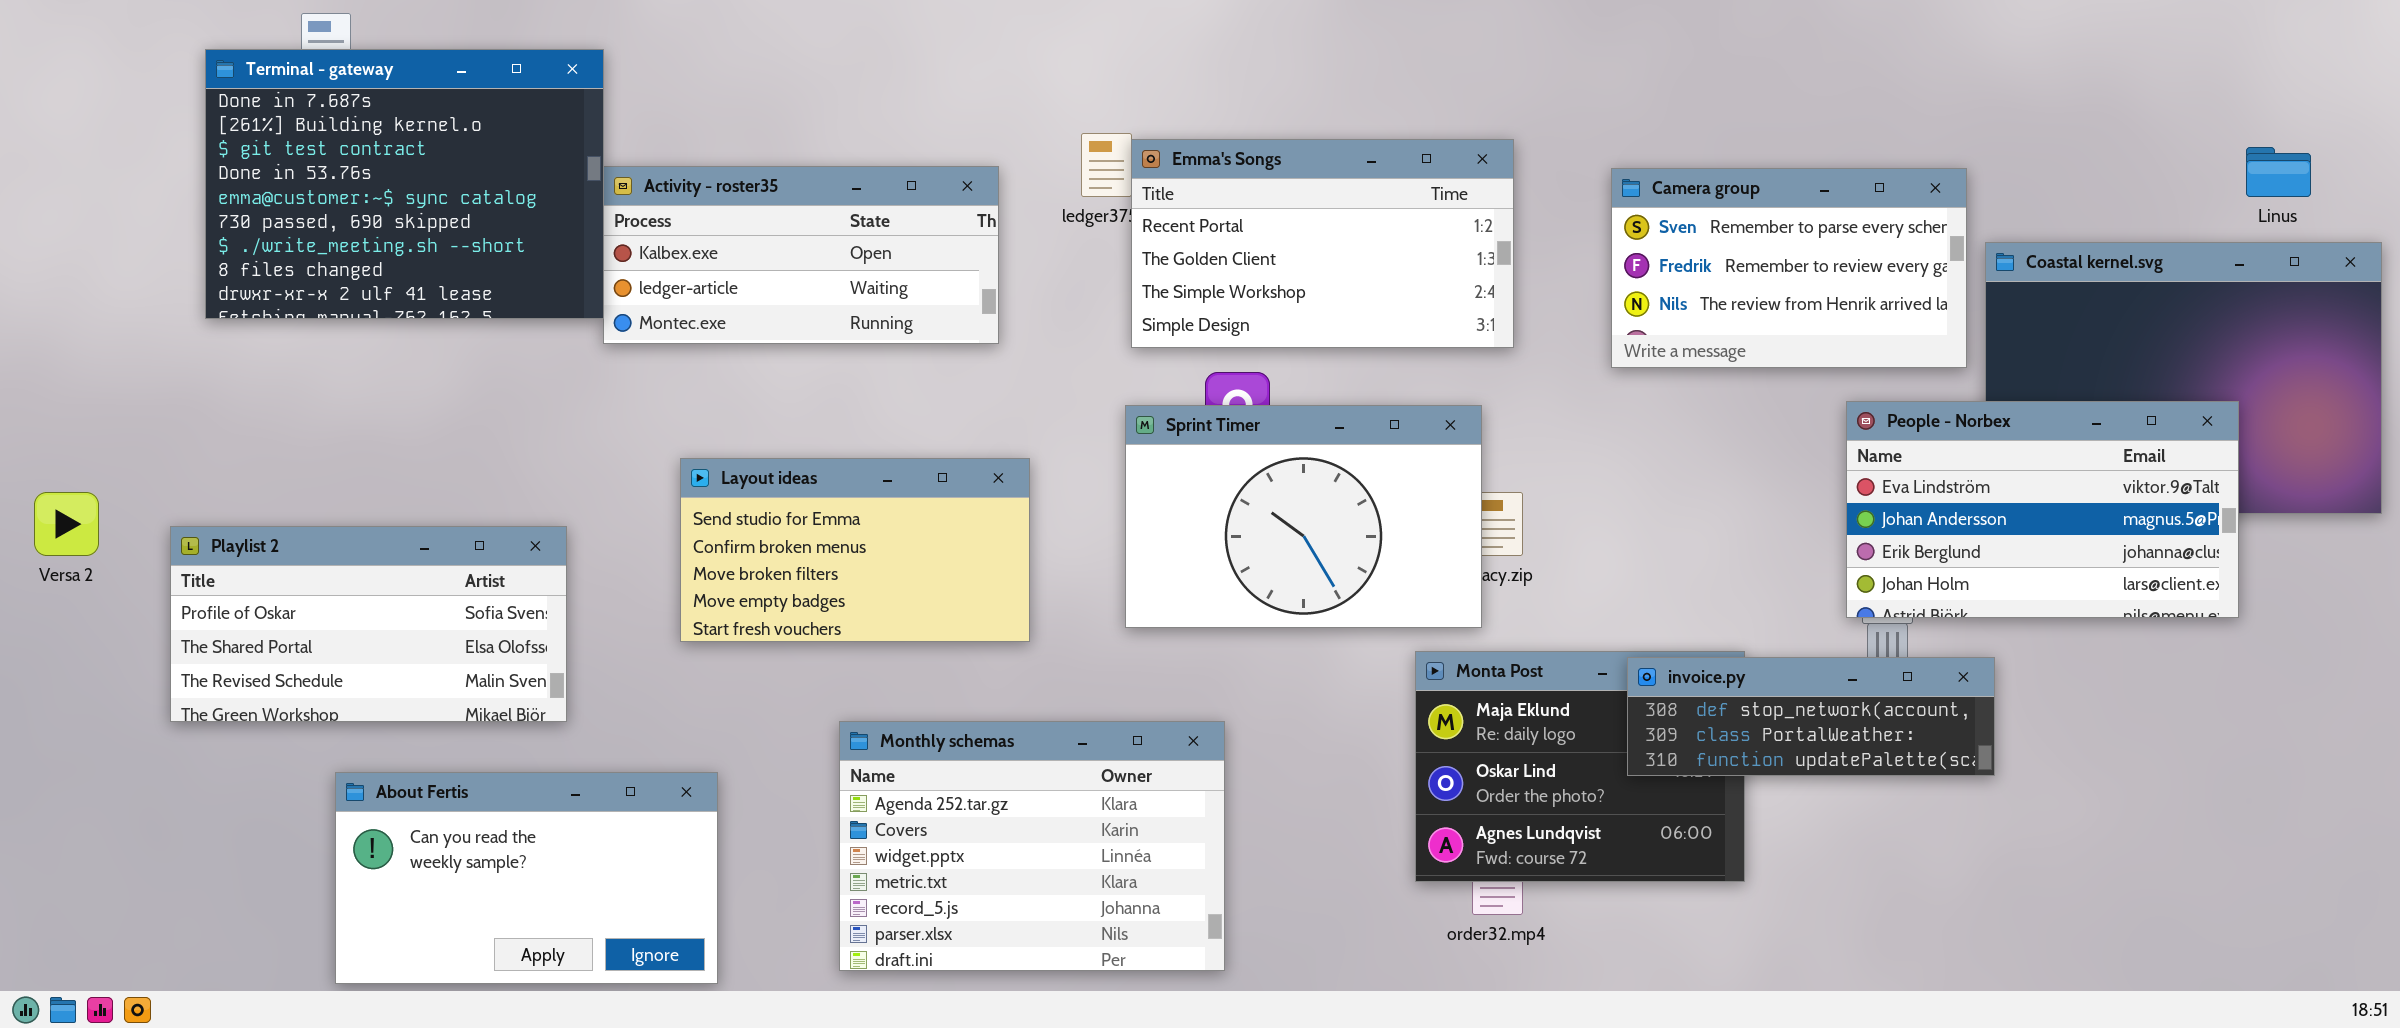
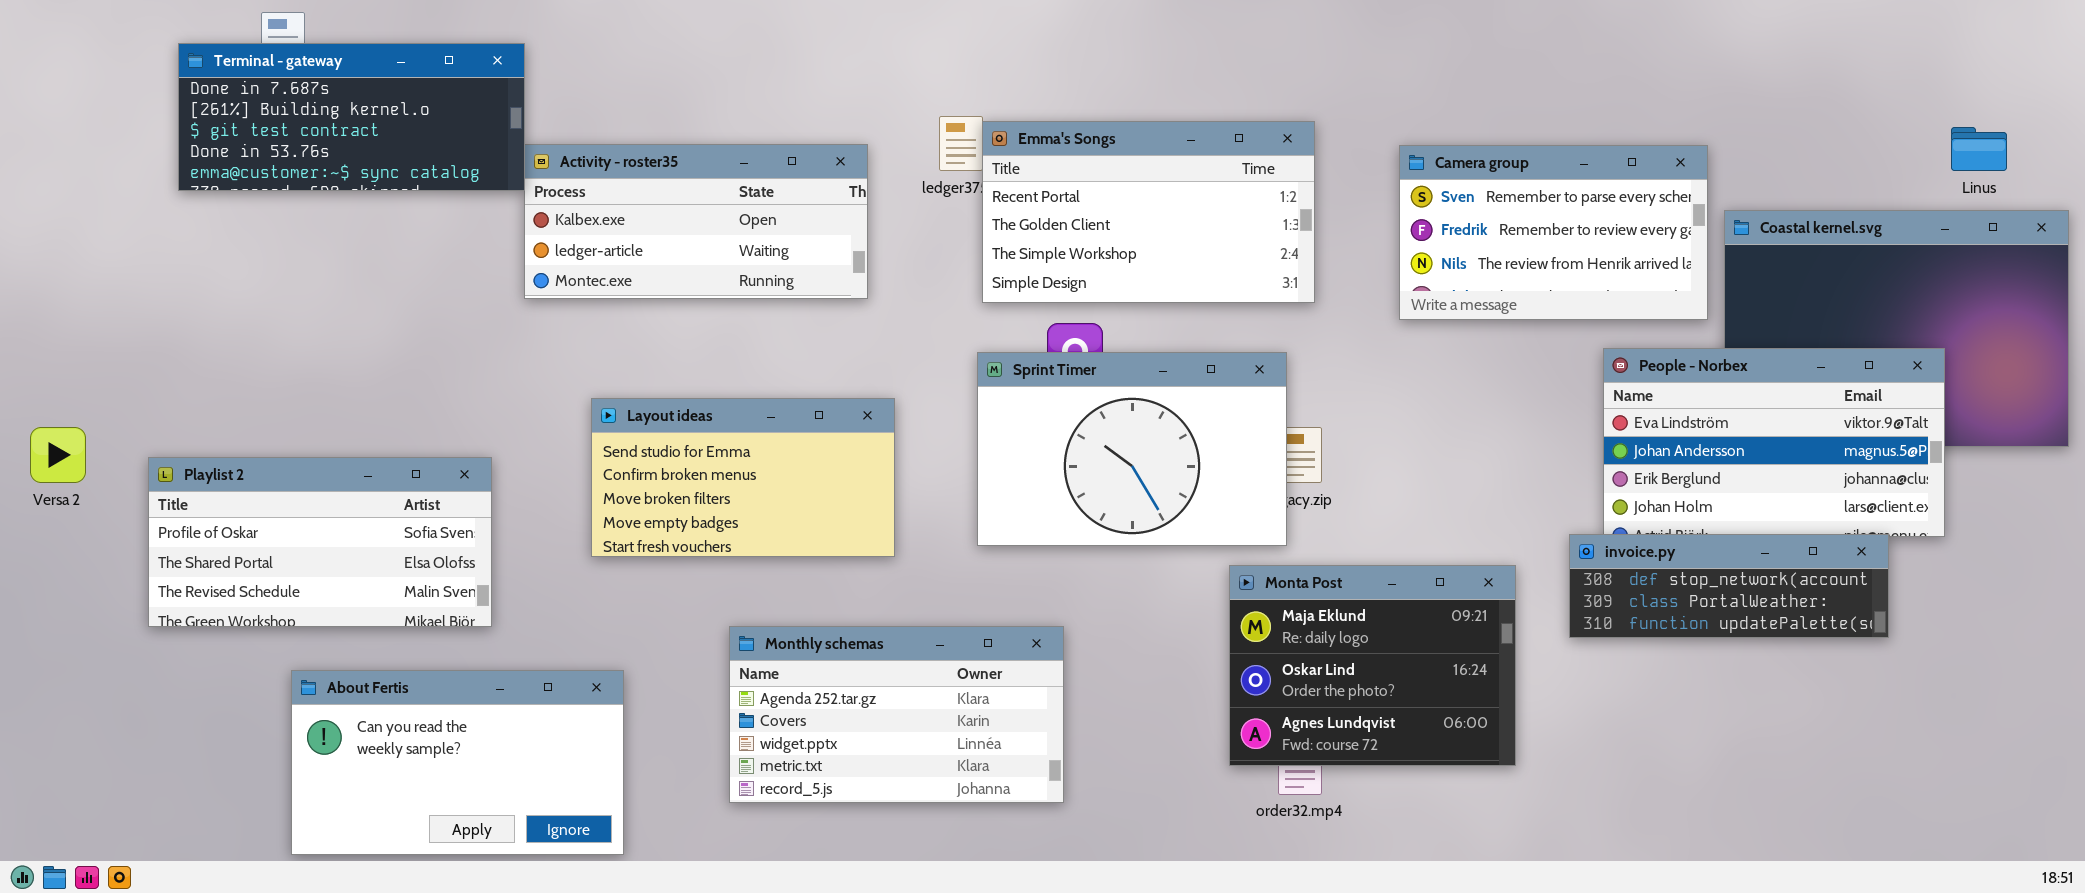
Terminal - gateway: [205,49,604,319] -> [178,43,525,191], resized
invoice.py: [1627,657,1995,776] -> [1569,534,1889,638], moved
Monthly schemas: [839,721,1225,971] -> [729,626,1064,803], resized

